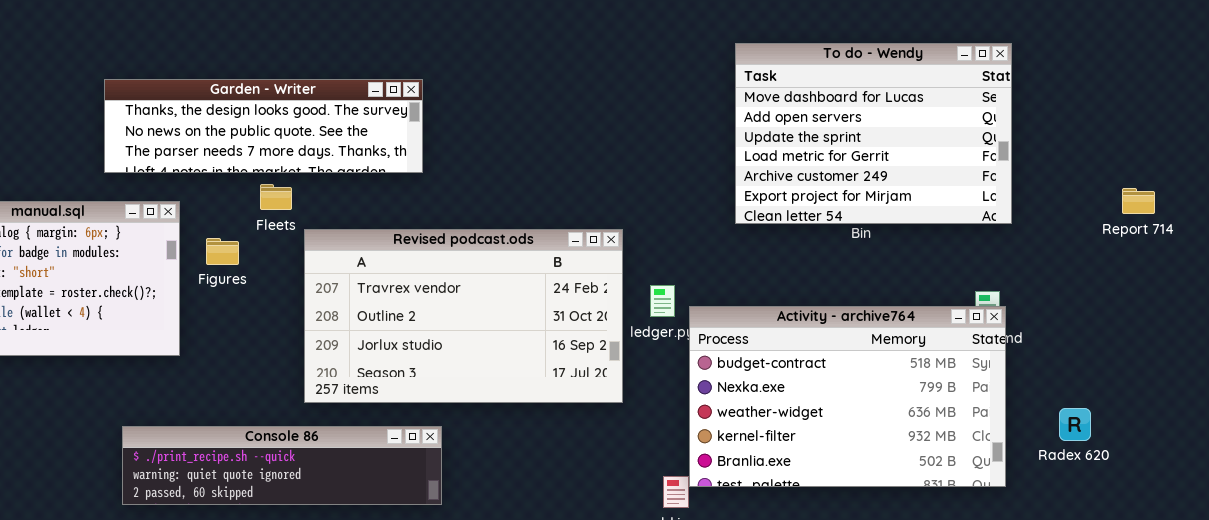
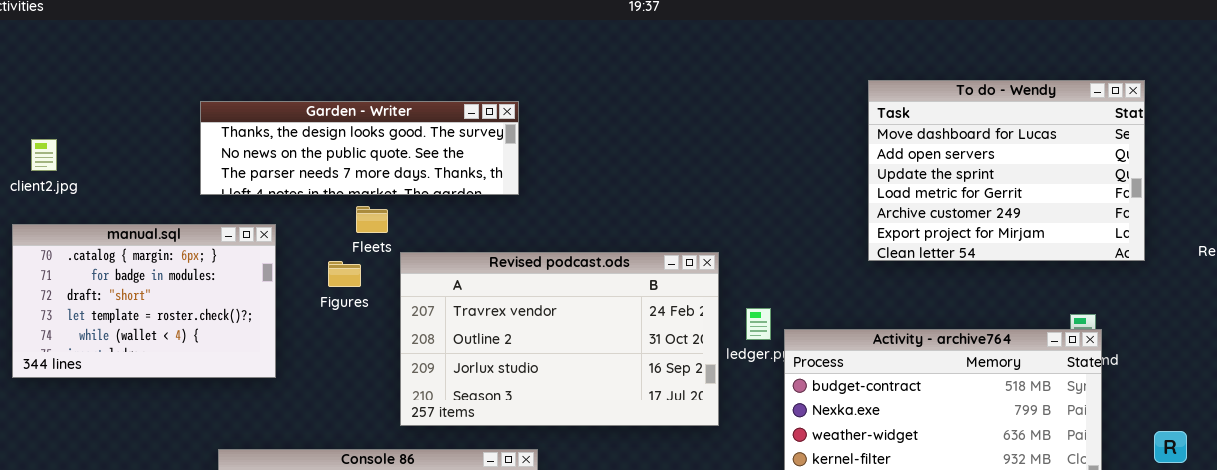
To do - Wendy: [735,43,1012,224] -> [868,80,1145,261], moved
Figures: [206,238,239,265] -> [328,261,361,287], moved

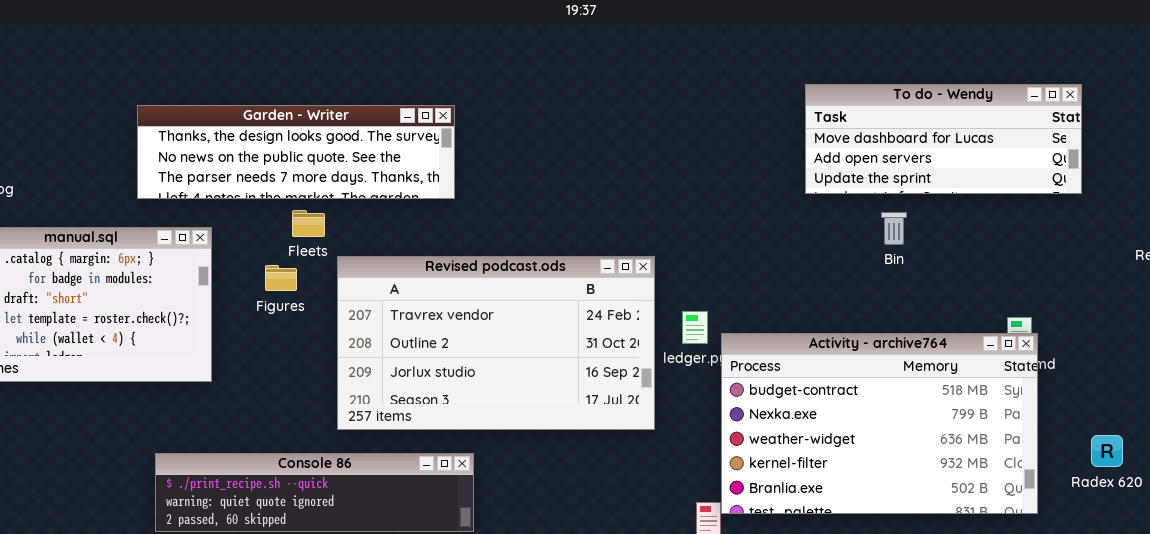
To do - Wendy: [868,80,1145,261] -> [805,84,1082,194], resized

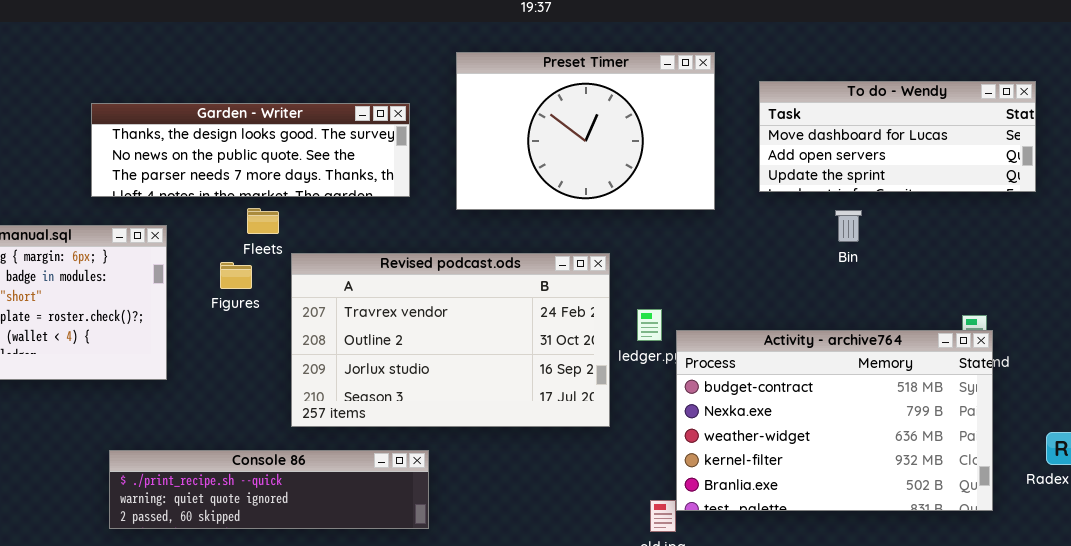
Preset Timer: none -> [456,52,715,210], opened

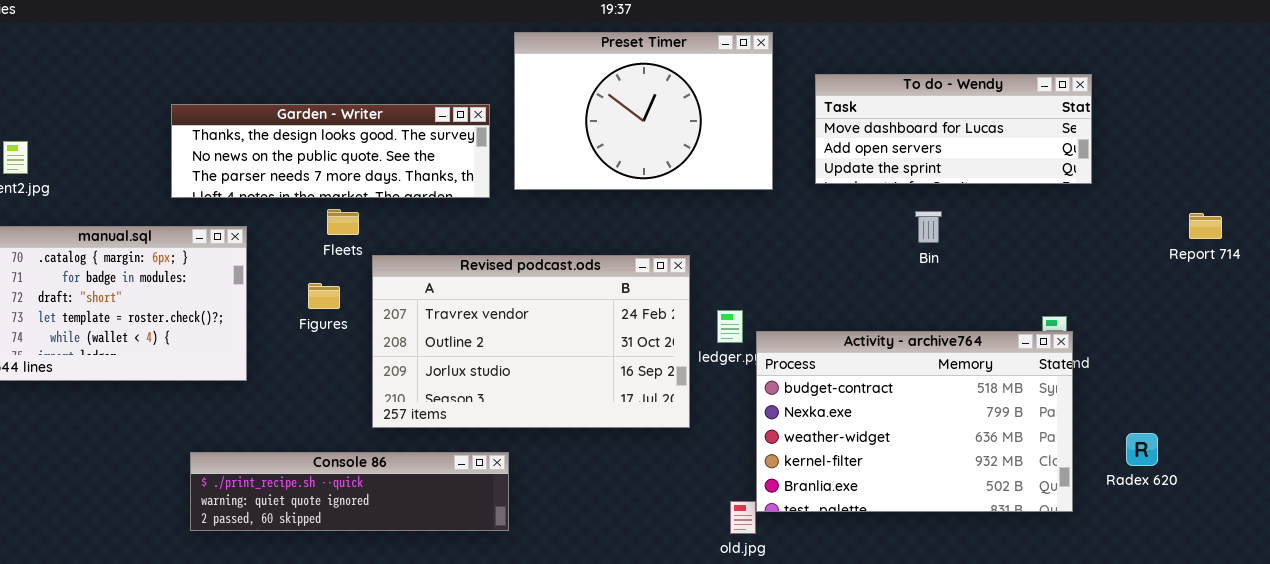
Preset Timer: [456,52,715,210] -> [514,32,773,190], moved
To do - Wendy: [759,81,1036,192] -> [815,74,1092,184], moved
Figures: [220,262,252,289] -> [308,283,340,309], moved

